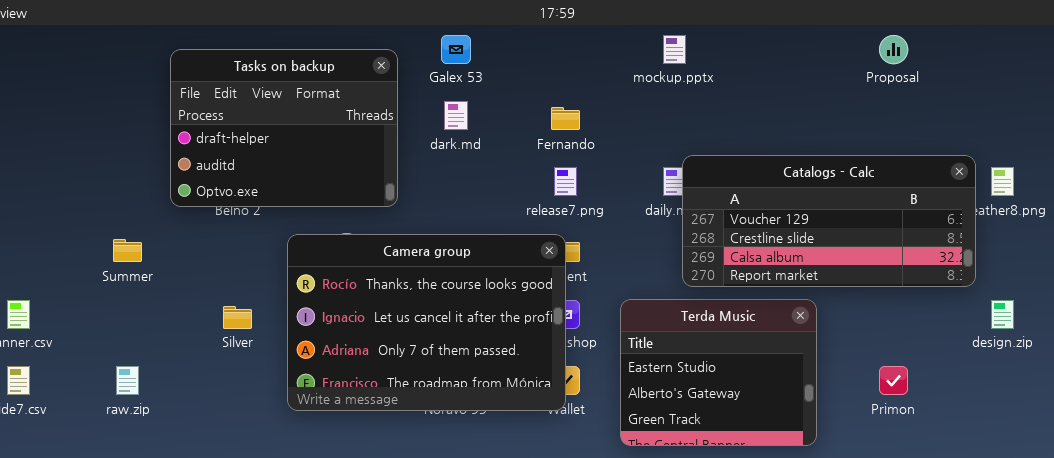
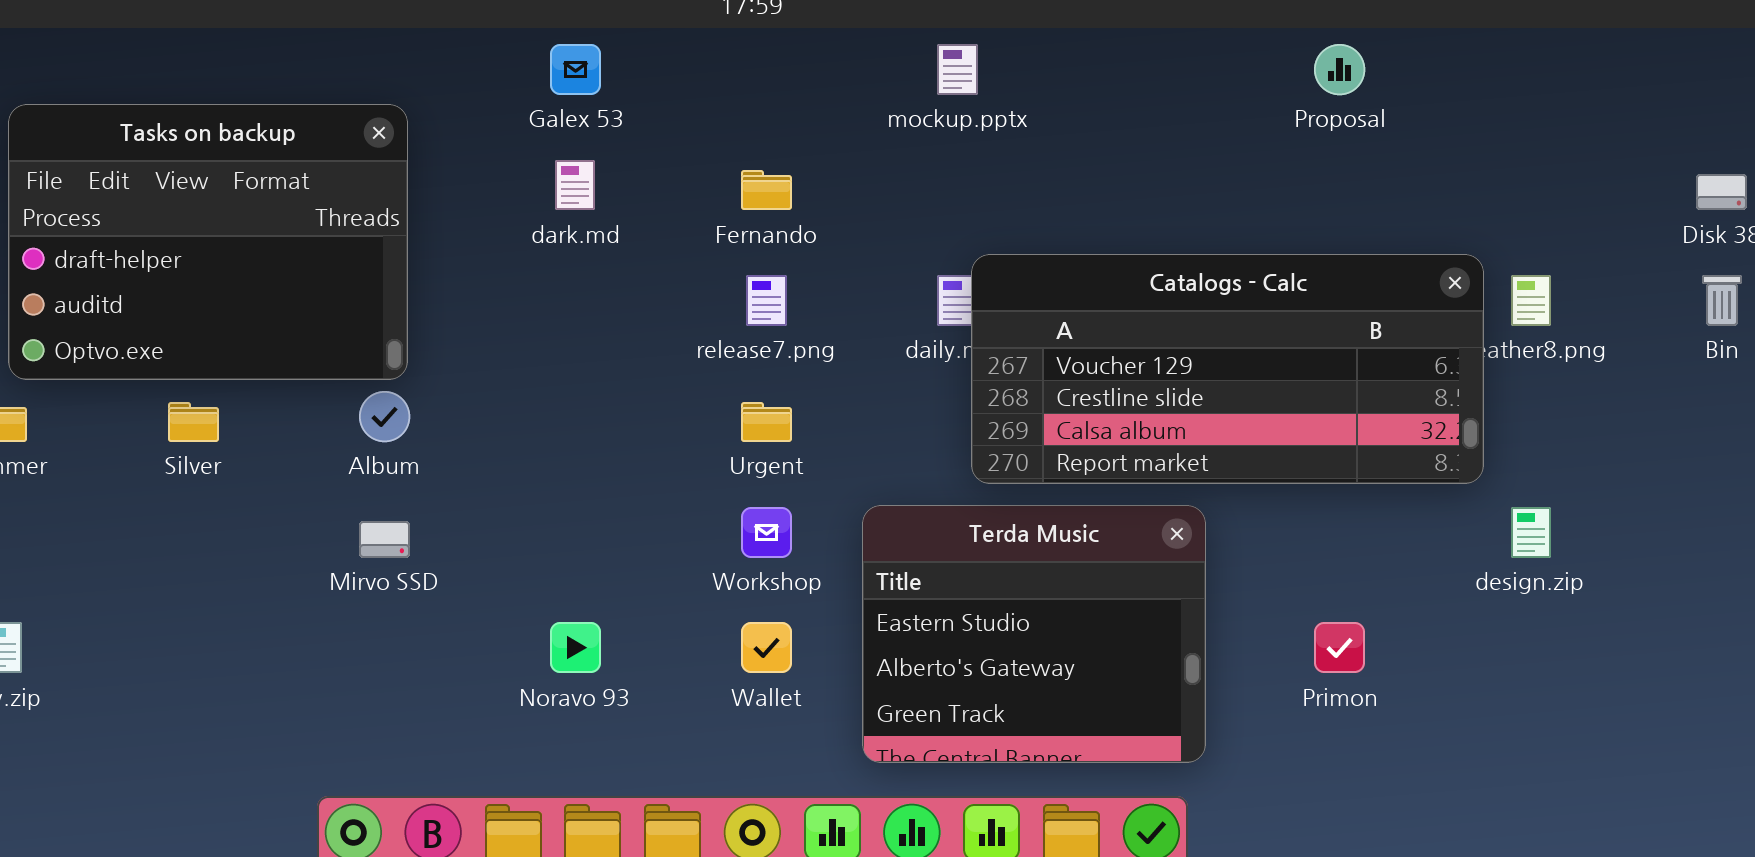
Tasks on backup: [170,49,398,207] -> [8,104,408,380], moved
Camera group: [287,234,566,411] -> none, closed
Silver: [223,306,252,329] -> [168,402,219,442], moved

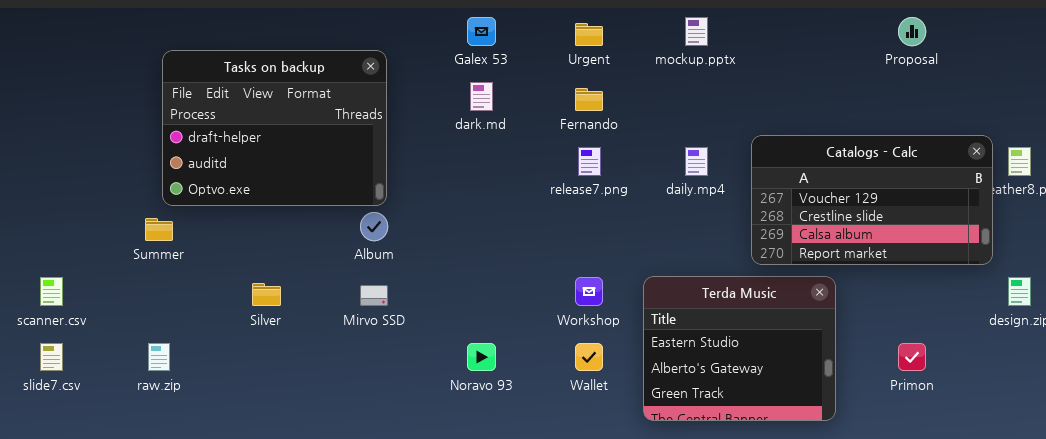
Catalogs - Calc: [971,254,1484,484] -> [751,135,993,265], resized
Silver: [168,402,219,442] -> [252,283,281,306], moved
Urgent: [741,402,792,442] -> [575,23,603,46], moved

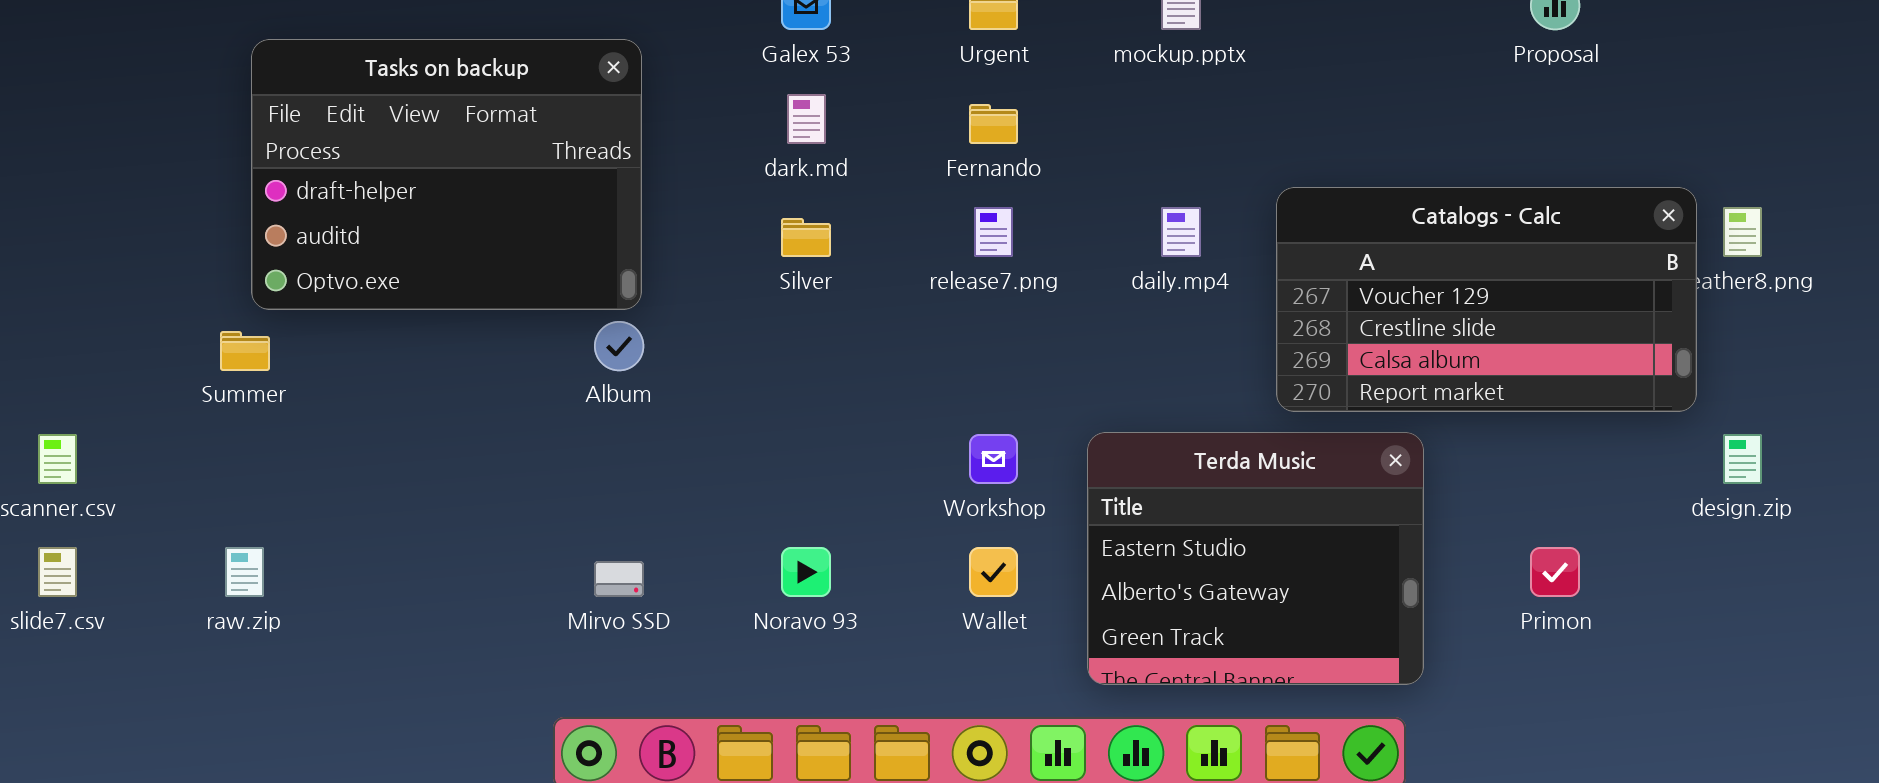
Silver: [252,283,281,306] -> [781,218,831,257], moved
Mirvo SSD: [360,285,388,306] -> [594,561,644,597], moved

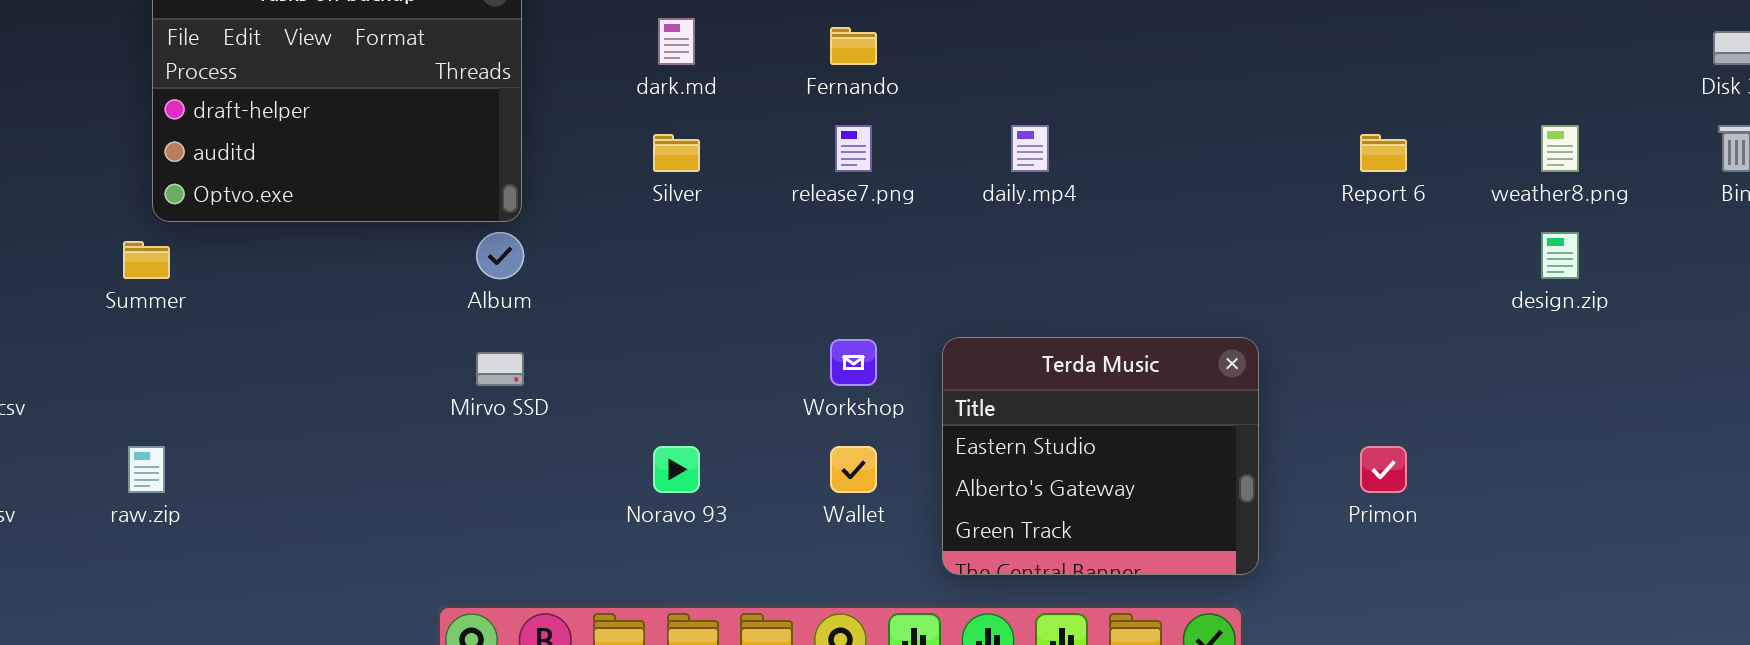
Catalogs - Calc: [1276,187,1697,412] -> none, closed
design.zip: [1723,434,1762,484] -> [1541,232,1579,279], moved
Mirvo SSD: [594,561,644,597] -> [476,352,524,386], moved

